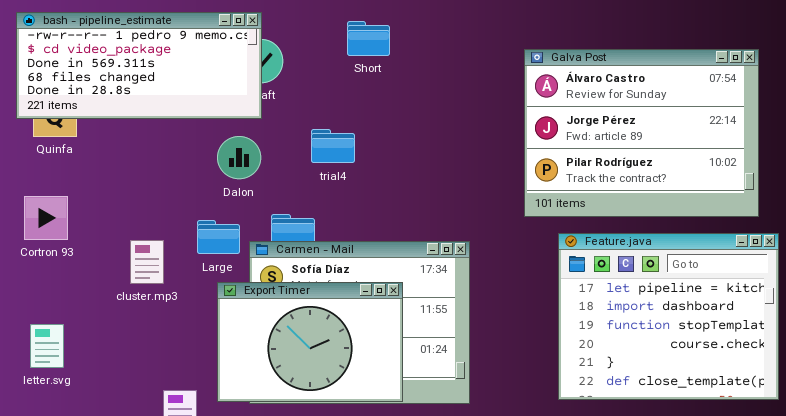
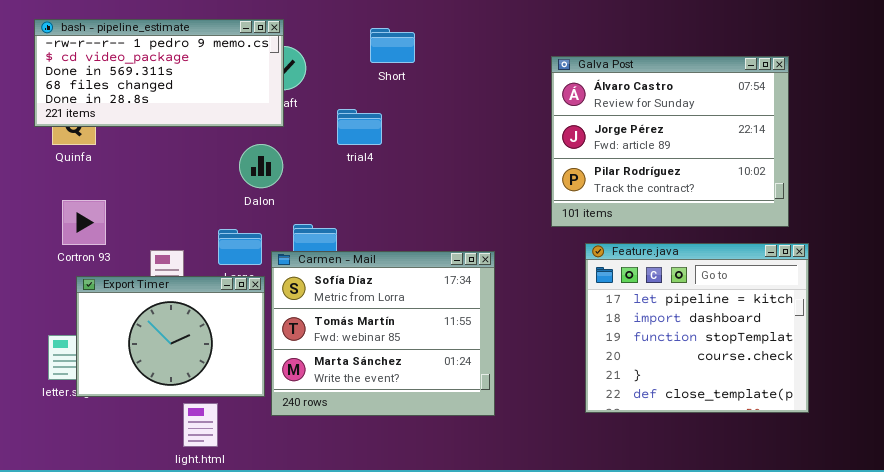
trial4: [311,129,355,163] -> [337,109,382,145], moved
Cortron 93: [24,196,68,240] -> [62,200,106,245], moved
Export Timer: [217,282,403,402] -> [76,276,265,397], moved

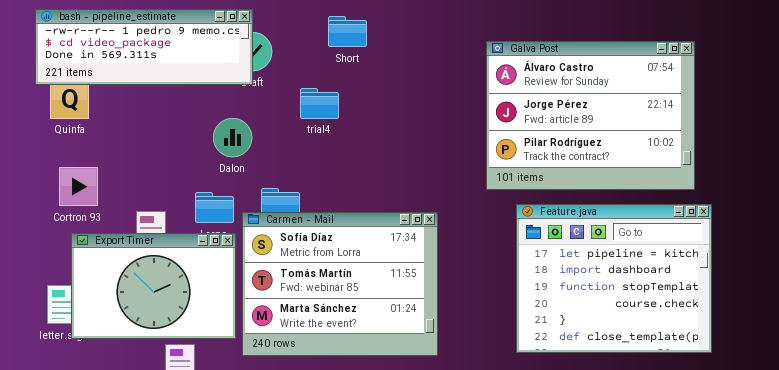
bash - pipeline_estimate: [34,19,284,127] -> [35,9,253,85], resized

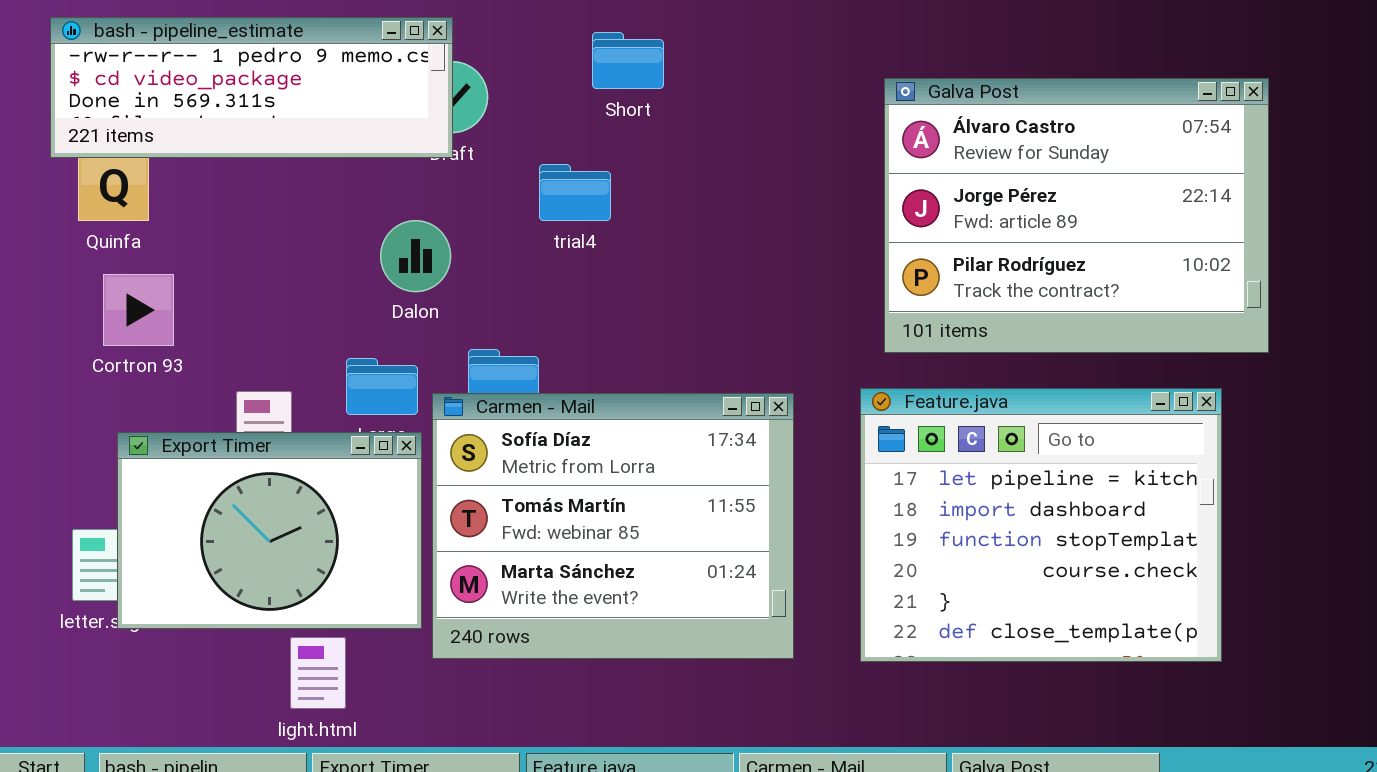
Cortron 93: [59,167,98,206] -> [103,274,174,346], moved
Feature.java: [516,204,712,353] -> [860,388,1222,662], moved

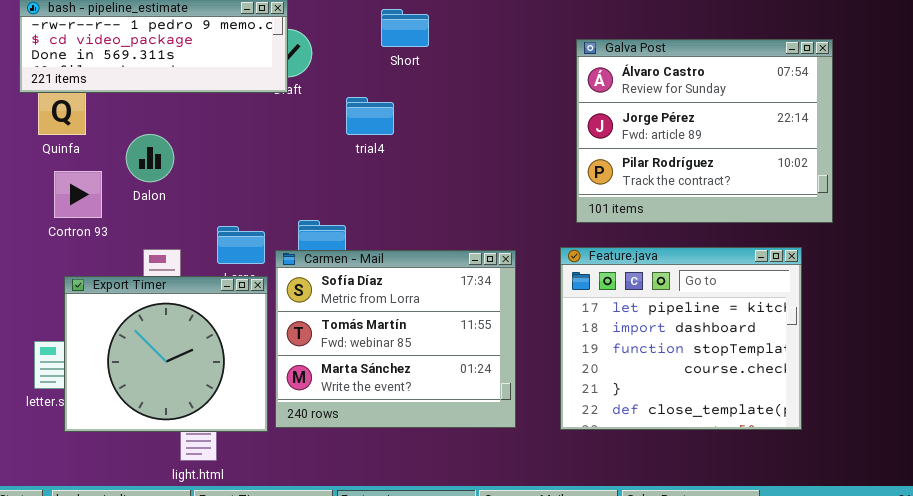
Dalon: [380,220,451,292] -> [126,134,174,182], moved
Export Timer: [117,432,422,629] -> [64,276,268,432], resized

